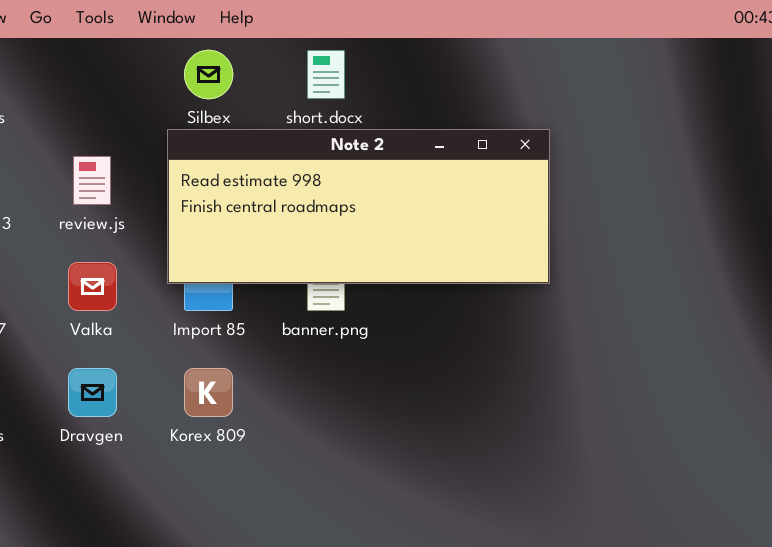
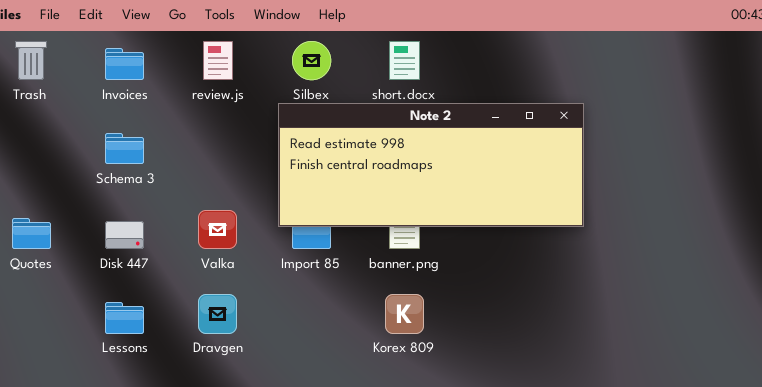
review.js: [73,156,111,205] -> [203,41,233,80], moved
Korex 809: [184,368,233,417] -> [385,294,424,334], moved

